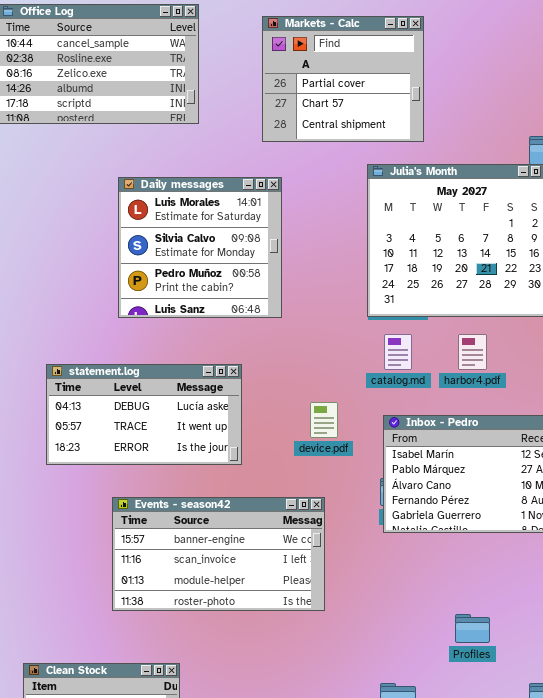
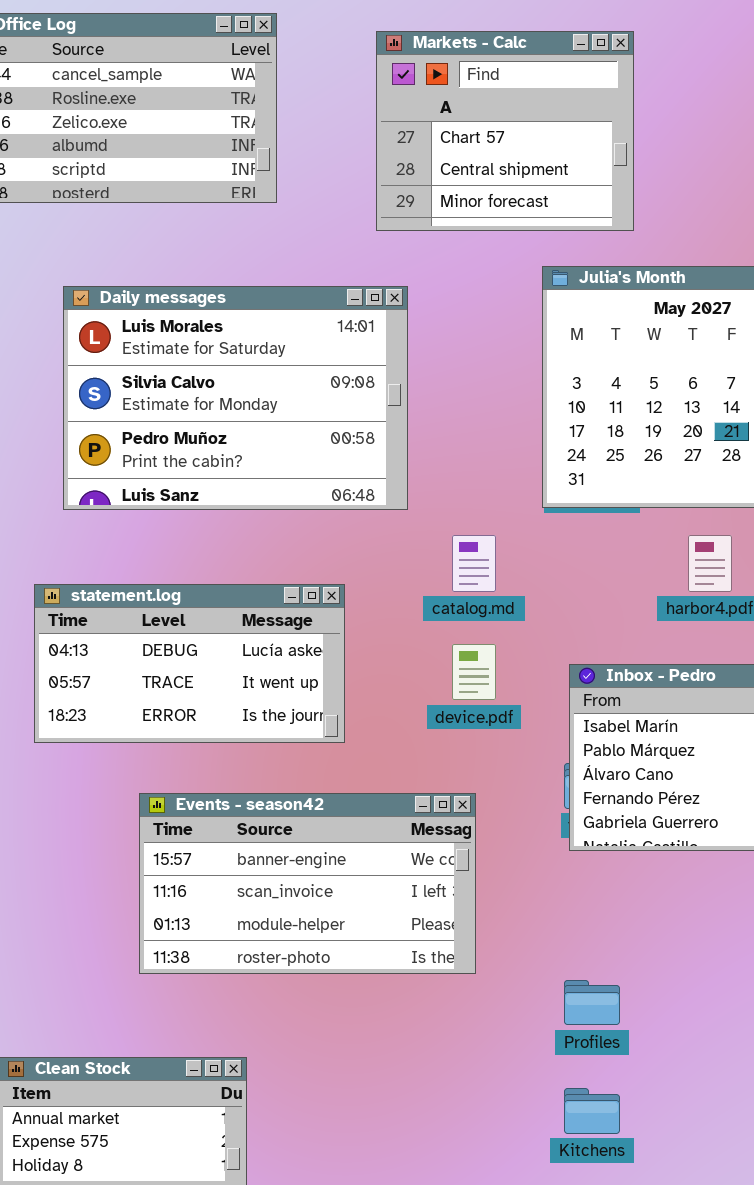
Markets - Calc: [262,16,424,142] -> [376,31,634,231], scrolled down 1 row
Daily messages: [118,177,282,318] -> [63,286,408,510], resized
catalog.md: [384,334,412,370] -> [452,535,496,592], moved
Profiles: [455,614,490,643] -> [564,980,620,1025], moved

